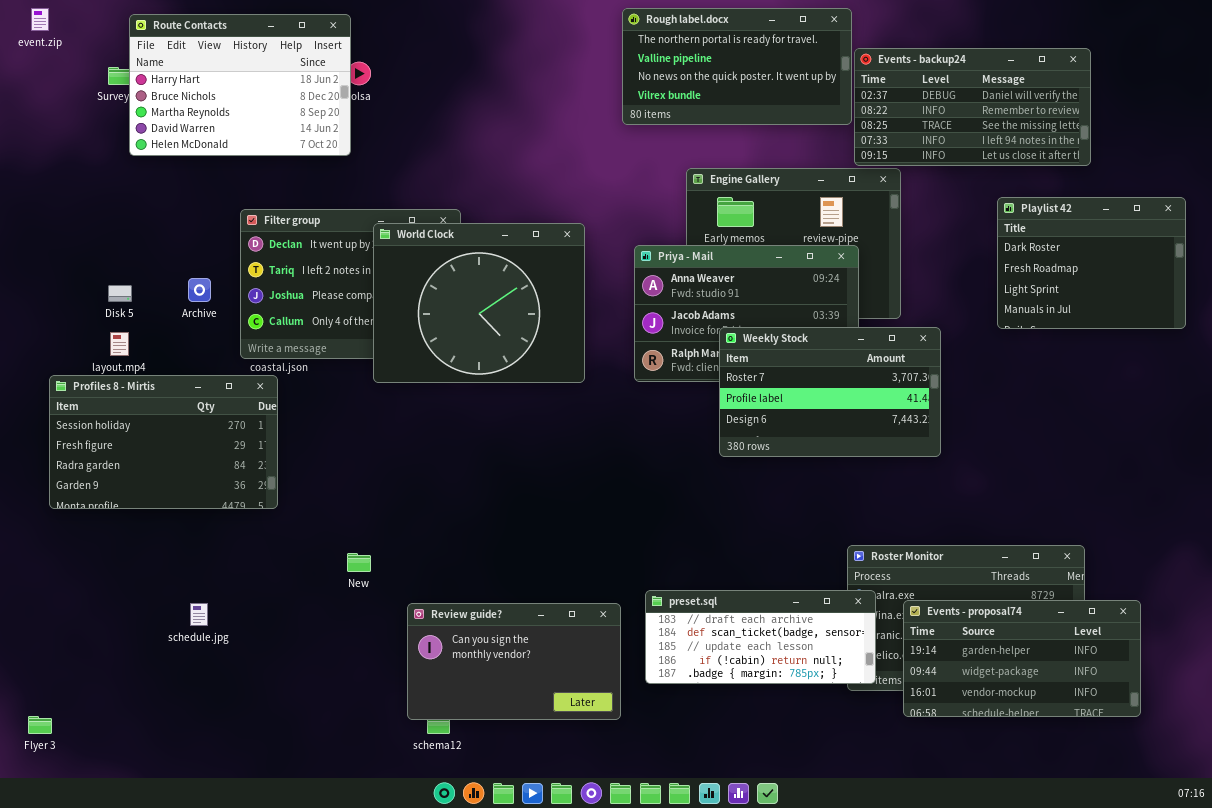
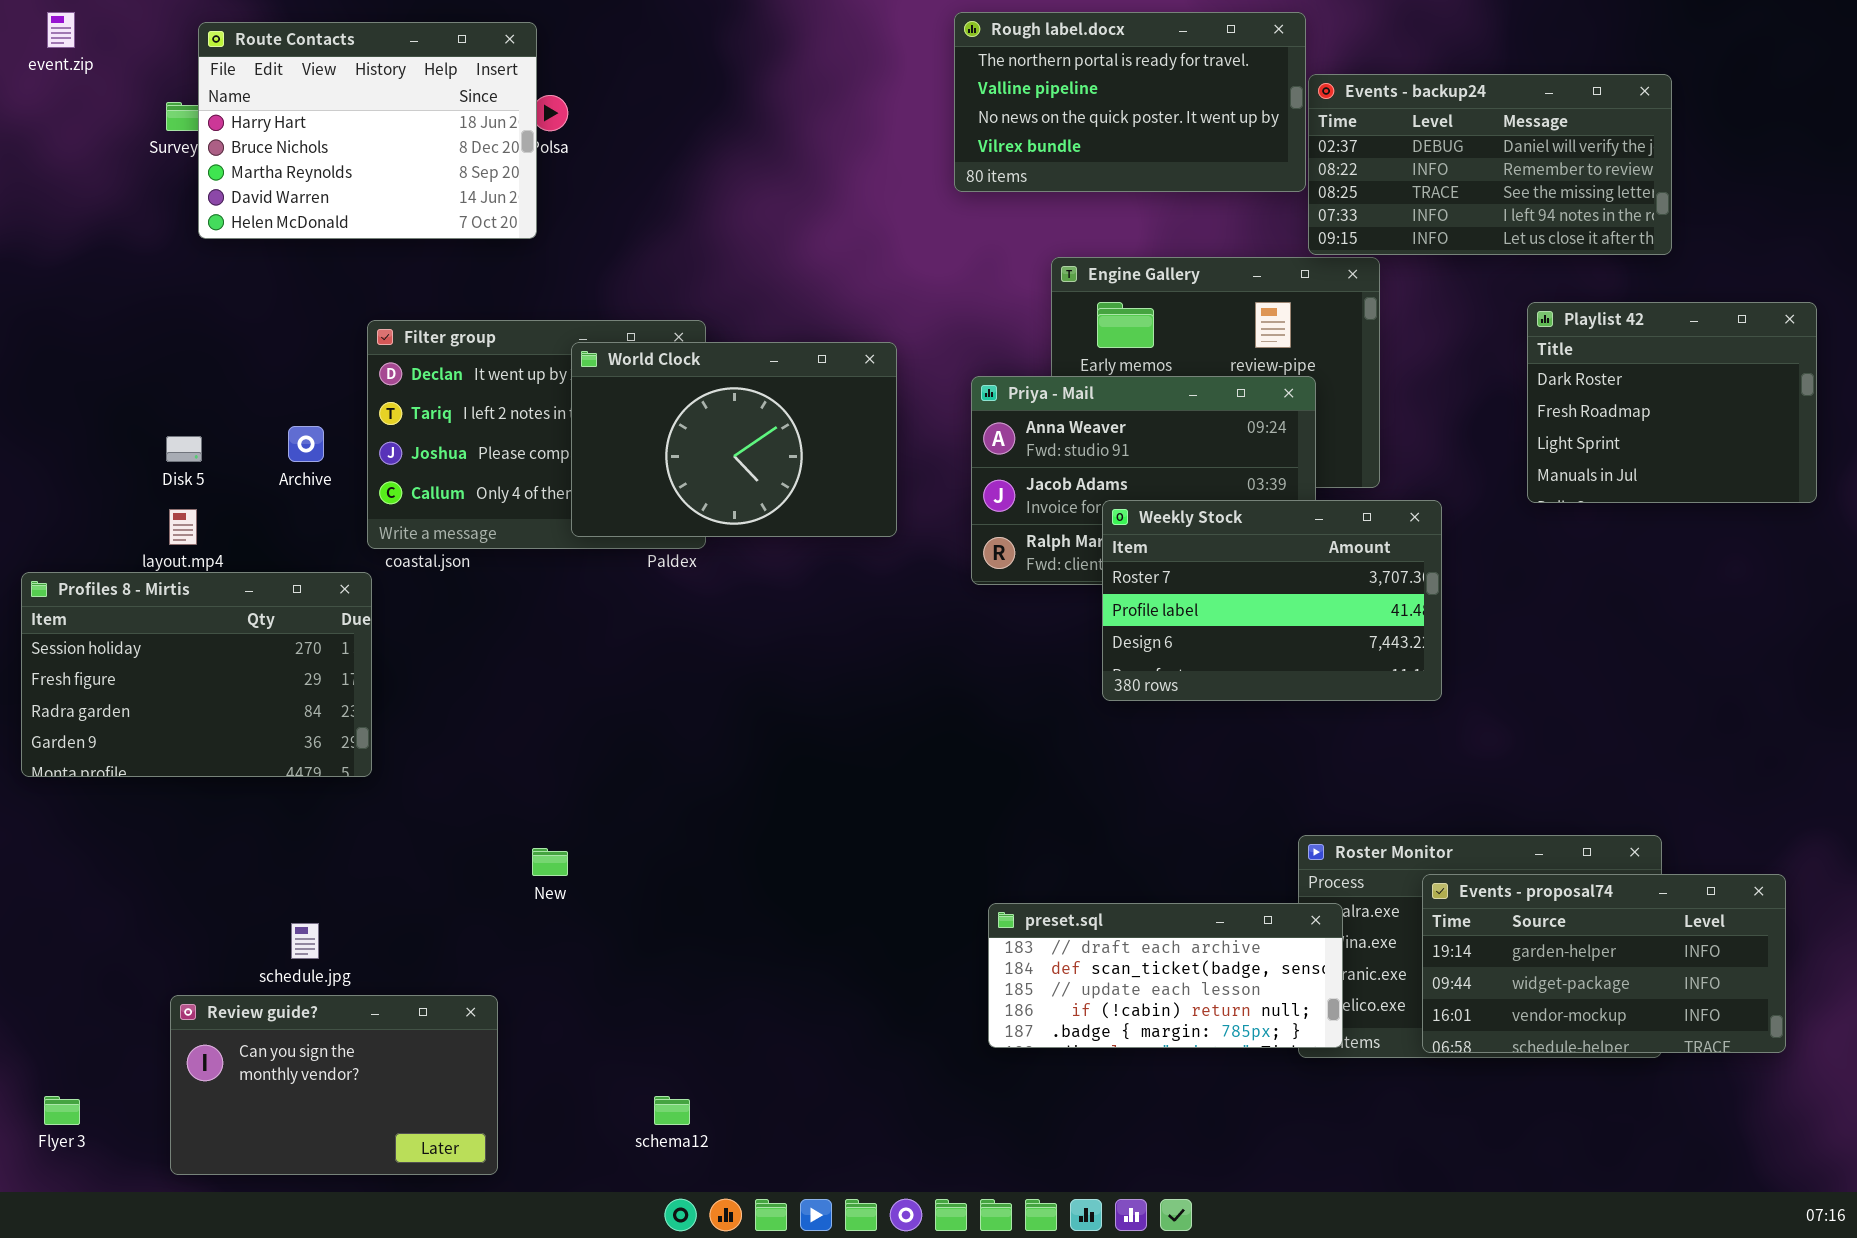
World Clock: [373,223,585,383] -> [571,342,897,537], resized
Profiles 8 - Mirtis: [49,375,278,509] -> [21,572,372,777], moved
Events - proposal74: [903,600,1141,717] -> [1422,874,1786,1053], moved
Review guide?: [407,603,621,720] -> [170,995,498,1175], moved

